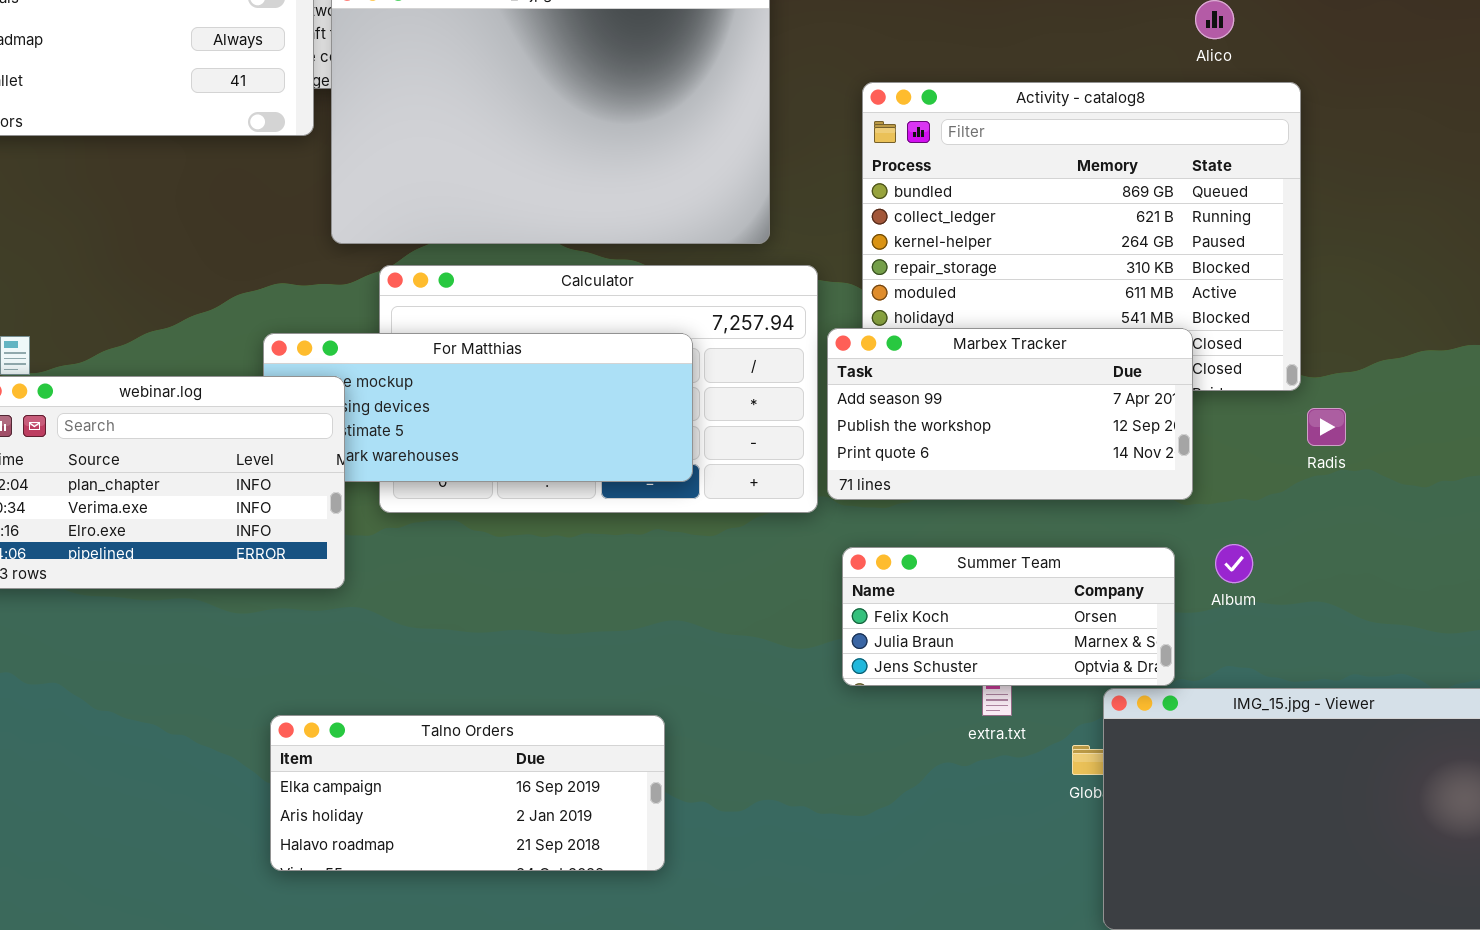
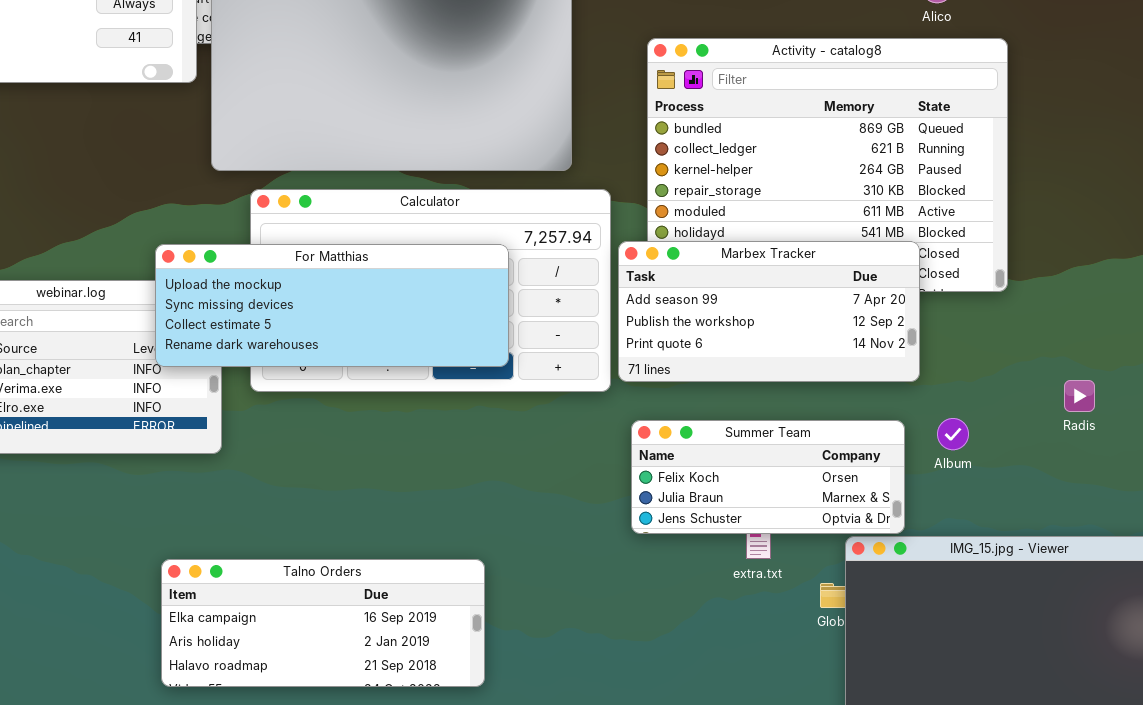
For Matthias: [263,333,693,482] -> [155,244,509,367], raised
Radis: [1307,408,1346,446] -> [1064,380,1095,412], moved

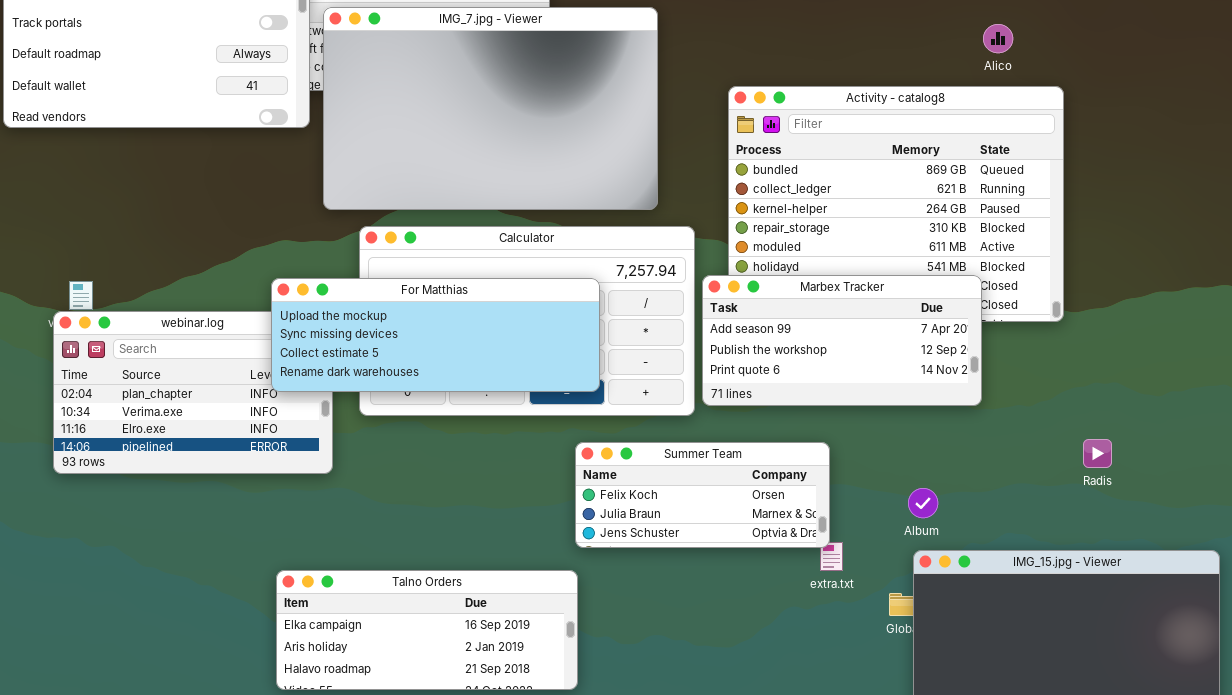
Radis: [1064,380,1095,412] -> [1083,439,1112,468], moved
Album: [937,418,969,450] -> [908,488,938,518], moved
Summer Team: [631,420,905,534] -> [575,442,830,548], moved

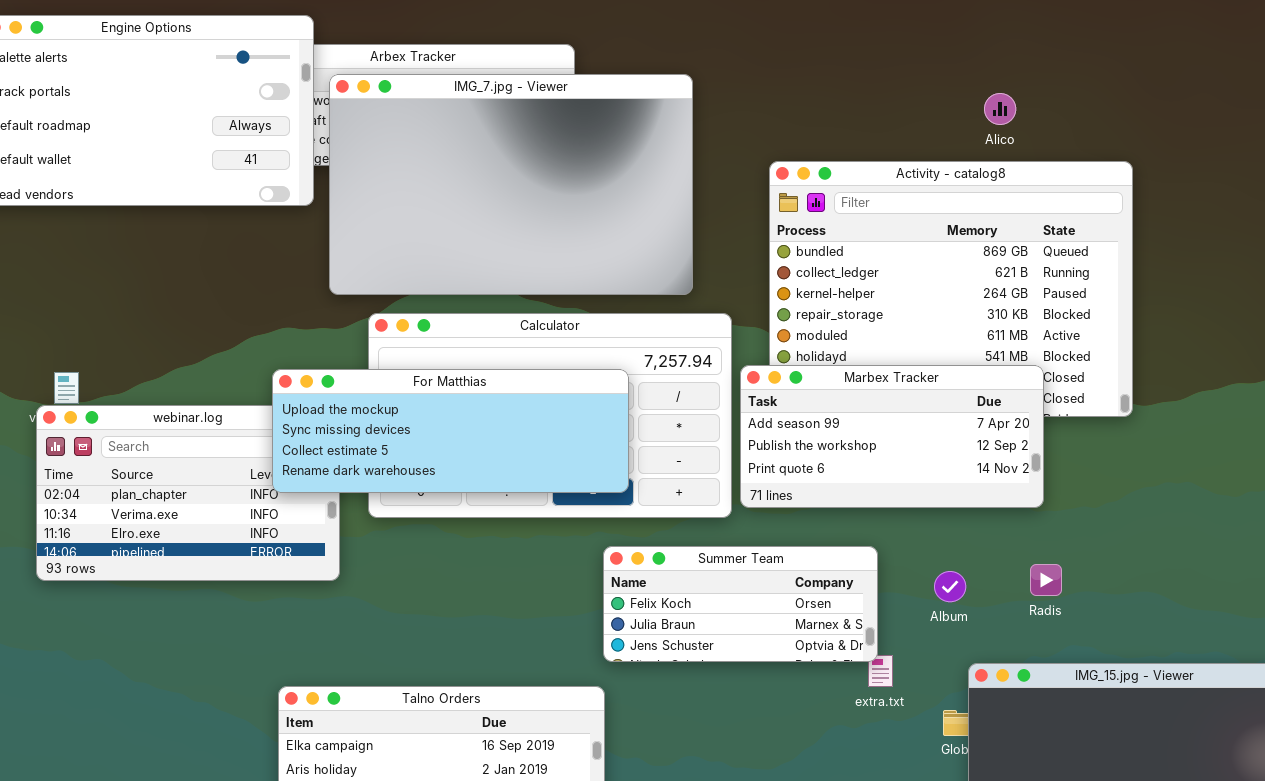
Alico: [983,24,1013,53] -> [984,93,1016,125], moved
Radis: [1083,439,1112,468] -> [1030,564,1062,596], moved
Album: [908,488,938,518] -> [934,571,966,602], moved

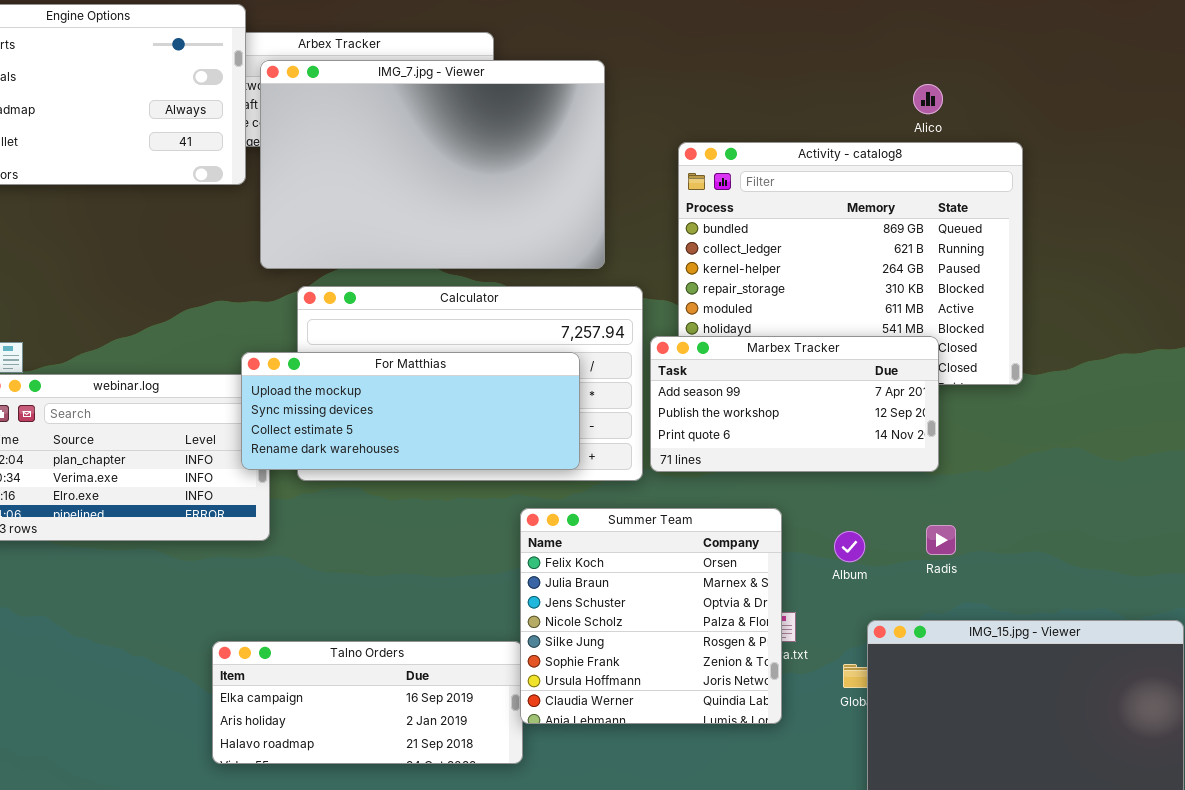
Alico: [984,93,1016,125] -> [913,84,943,114], moved
For Matthias: [272,369,629,493] -> [241,352,580,470], moved
Summer Team: [603,546,878,662] -> [520,508,782,724], resized

